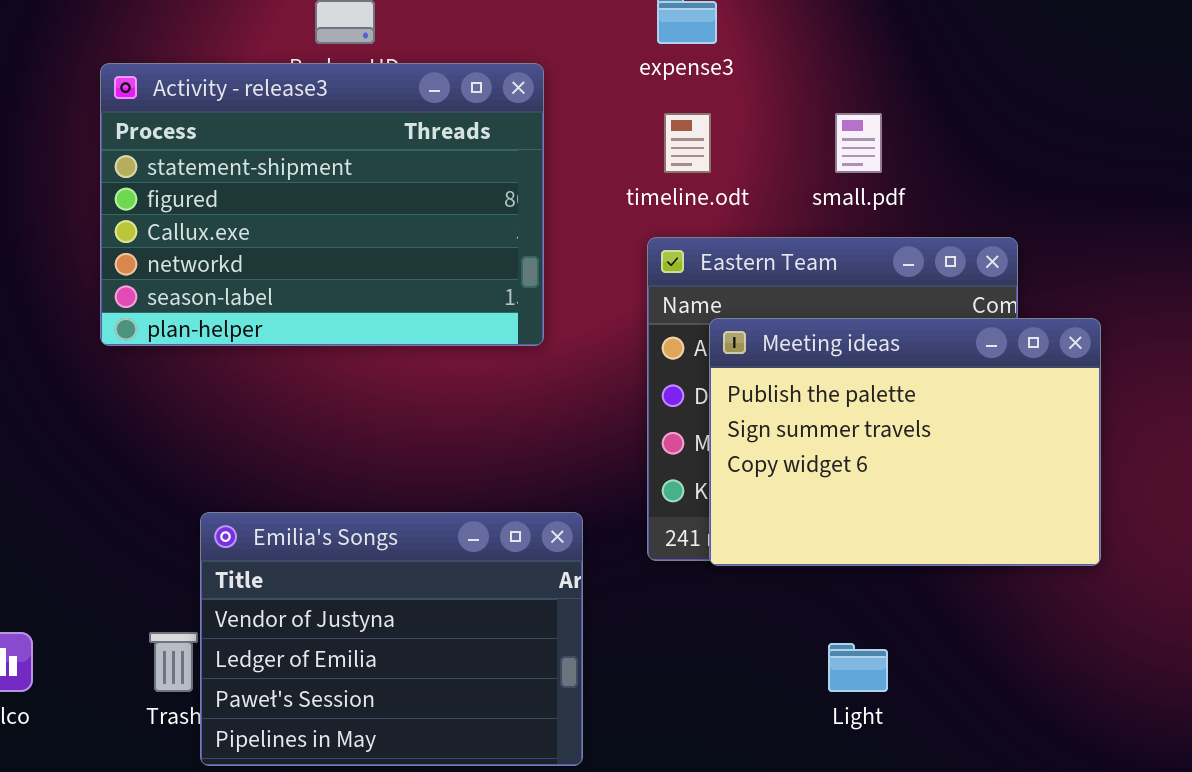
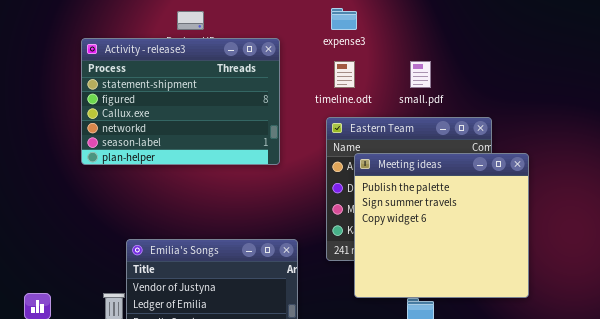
Meeting ideas: [709,318,1101,566] -> [354,153,529,298], resized

